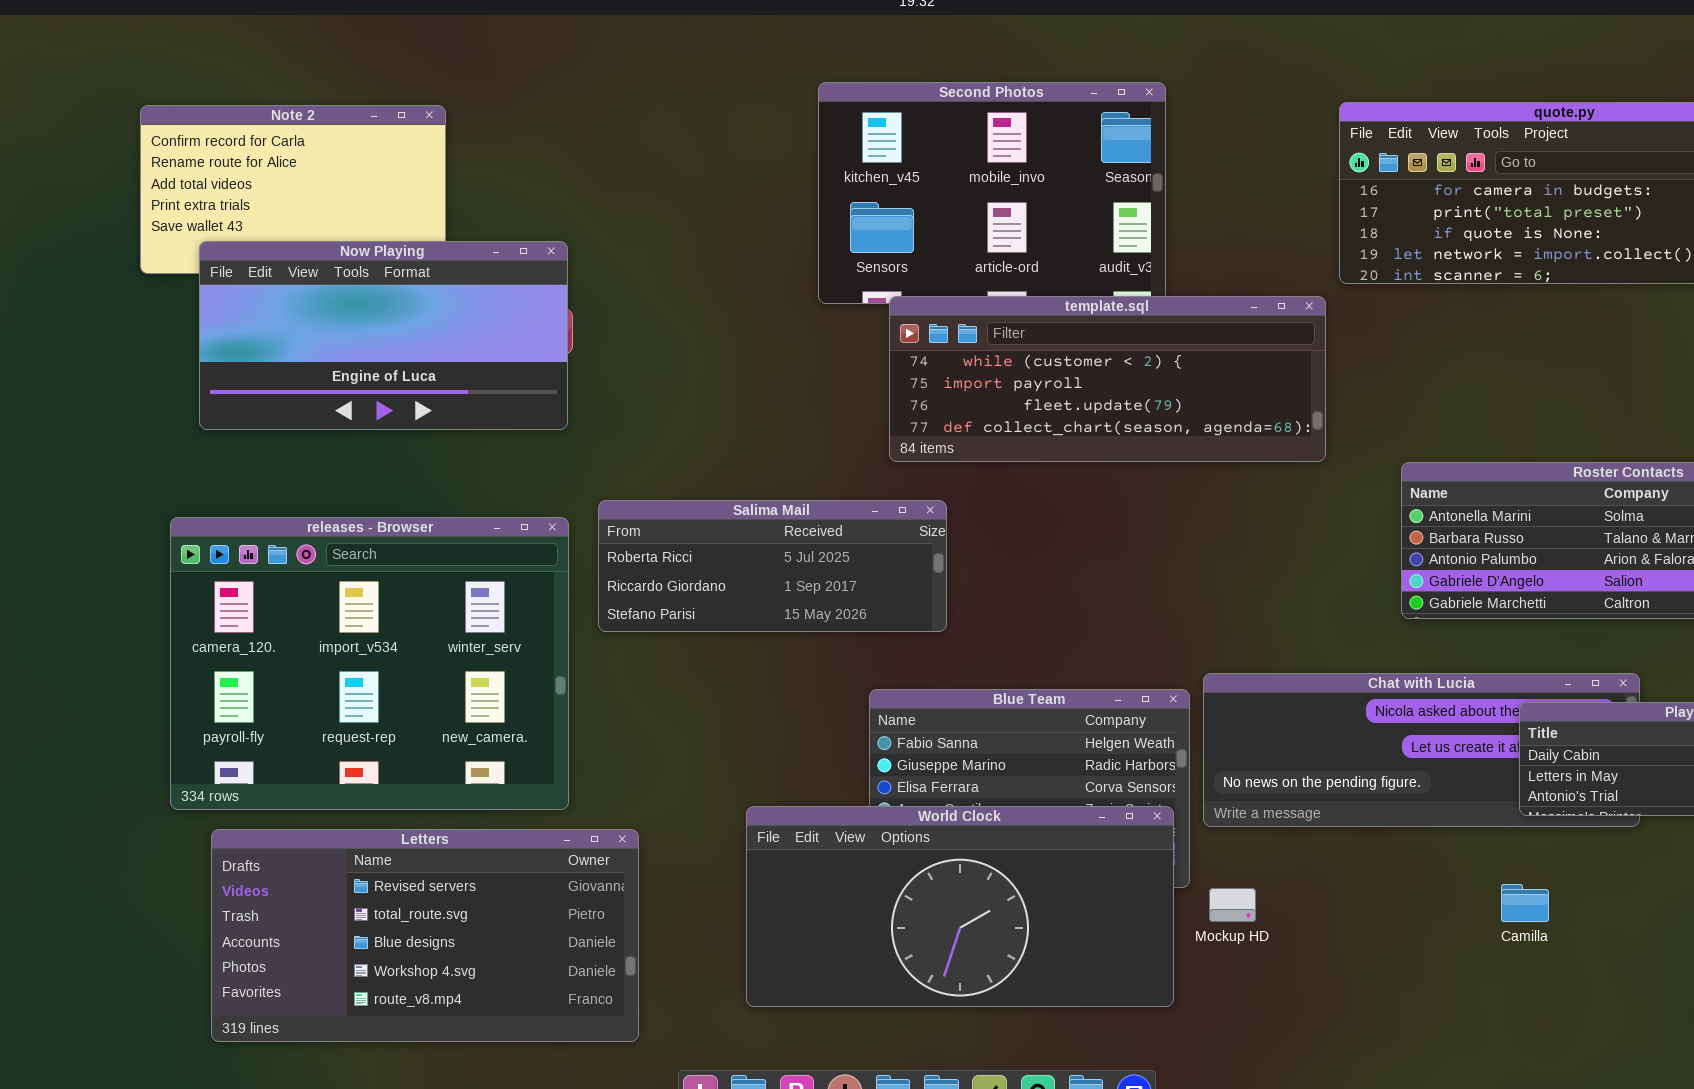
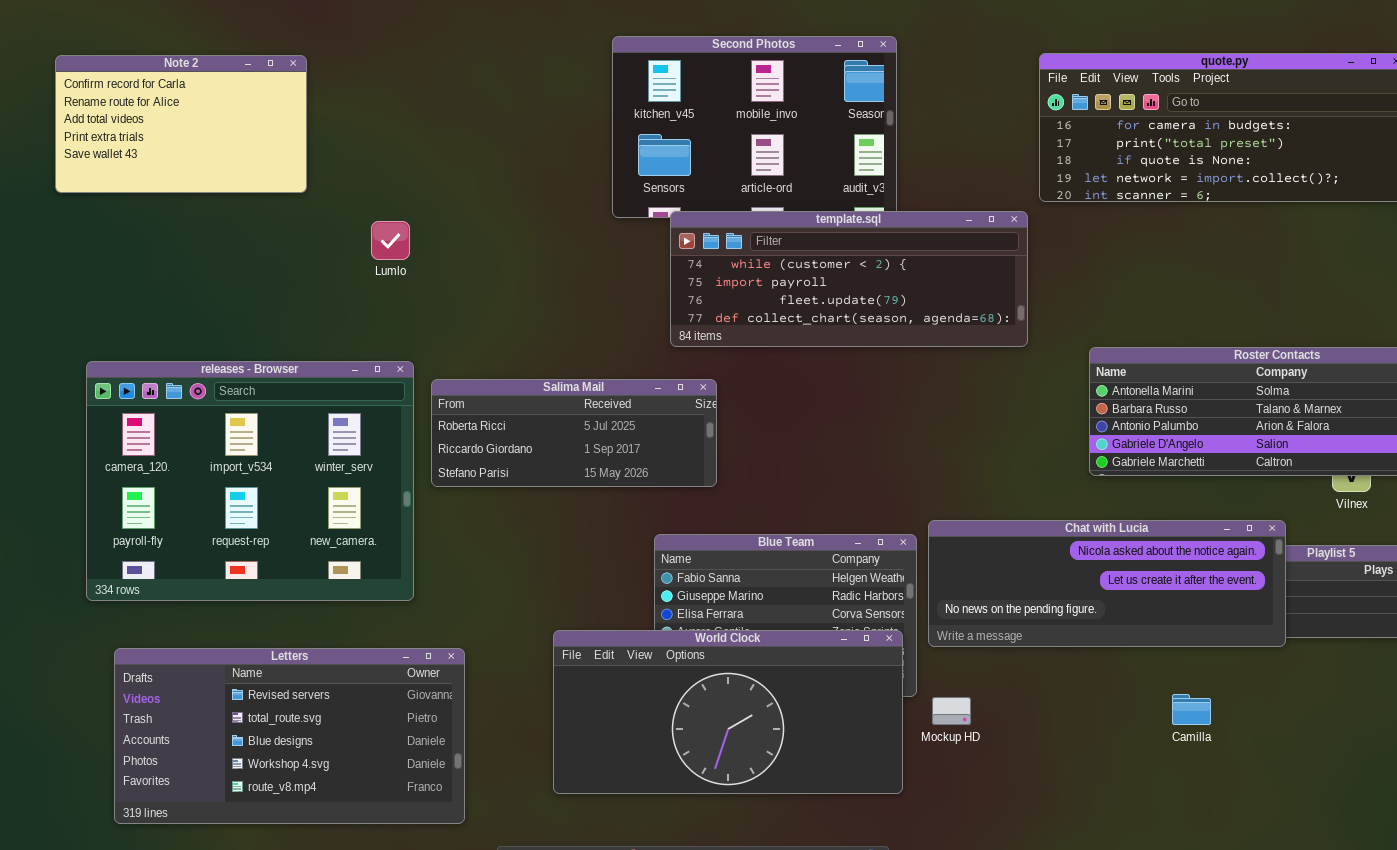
Now Playing: [199,241,568,430] -> none, closed
releases - Browser: [170,517,569,810] -> [86,361,414,601], moved
Chat with Lucia: [1203,673,1640,827] -> [928,520,1286,647], raised

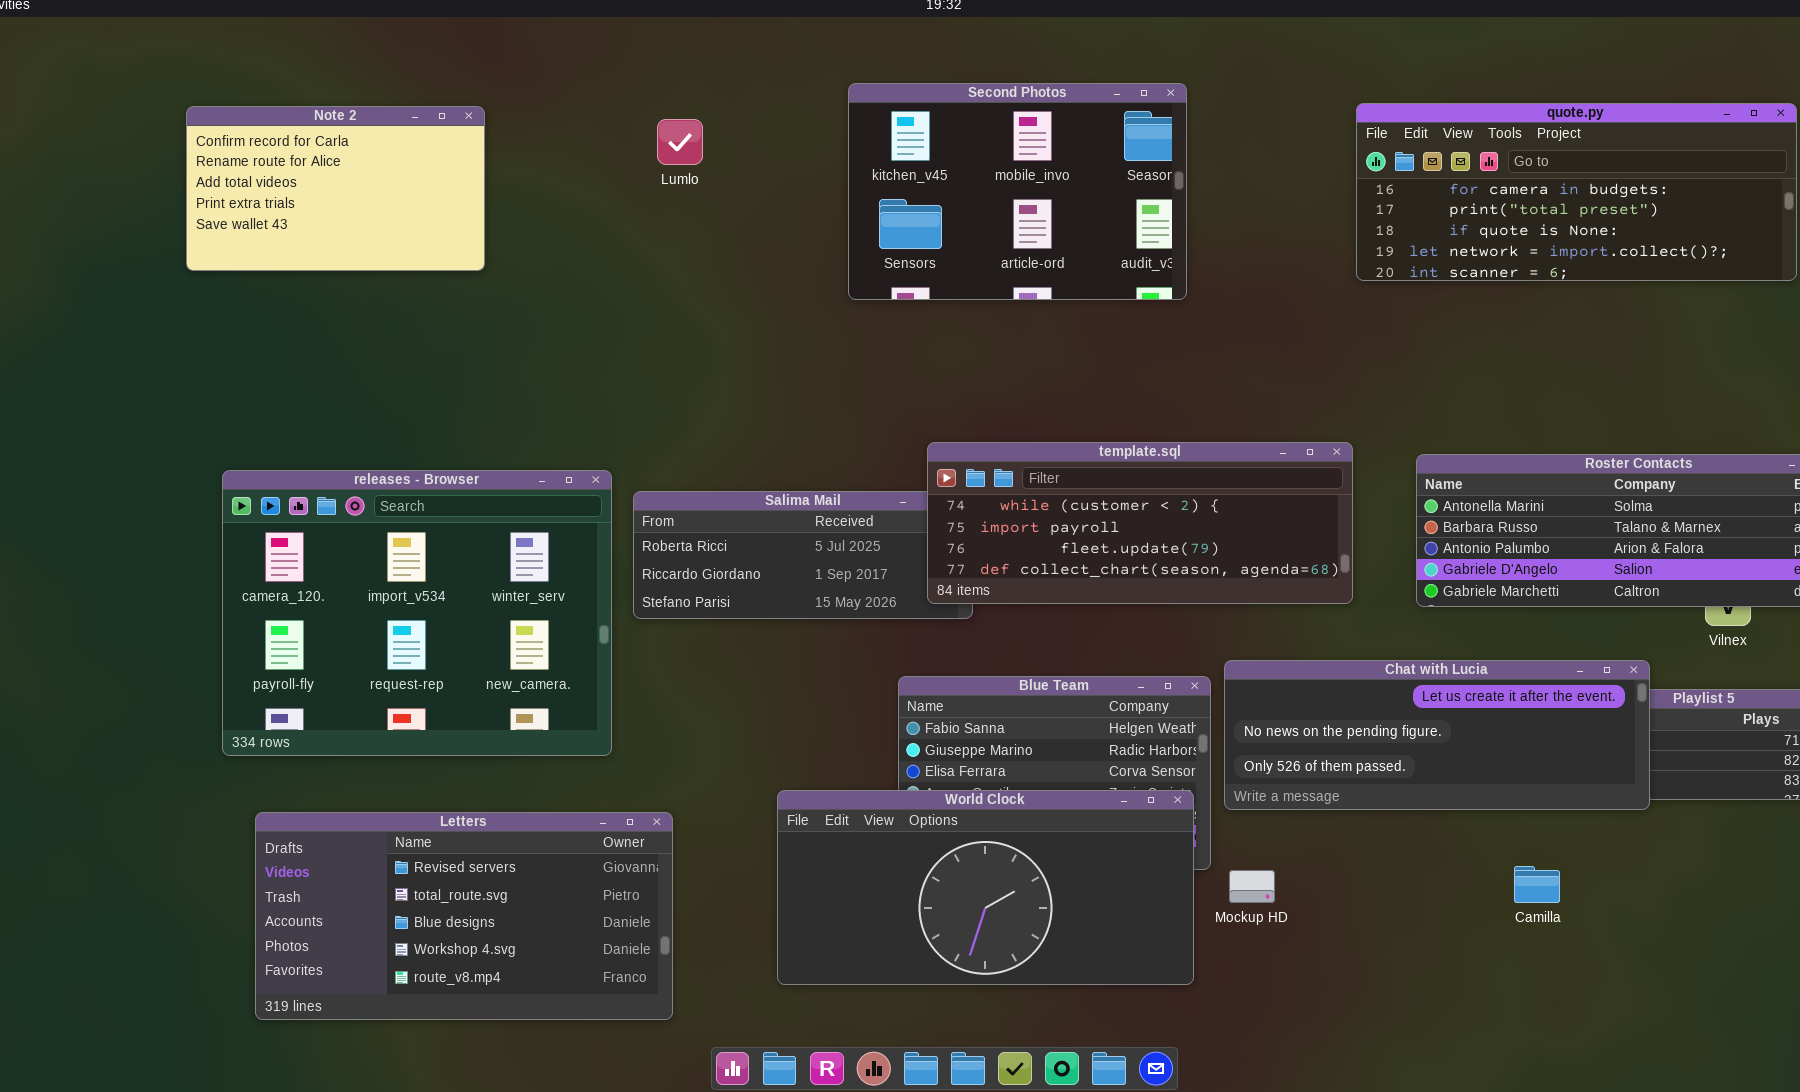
template.sql: [670,211,1028,347] -> [927,442,1353,604], moved
Lumlo: [371,221,410,260] -> [657,119,703,165], moved
Chat with Lucia: [928,520,1286,647] -> [1224,660,1650,810], scrolled down 1 row

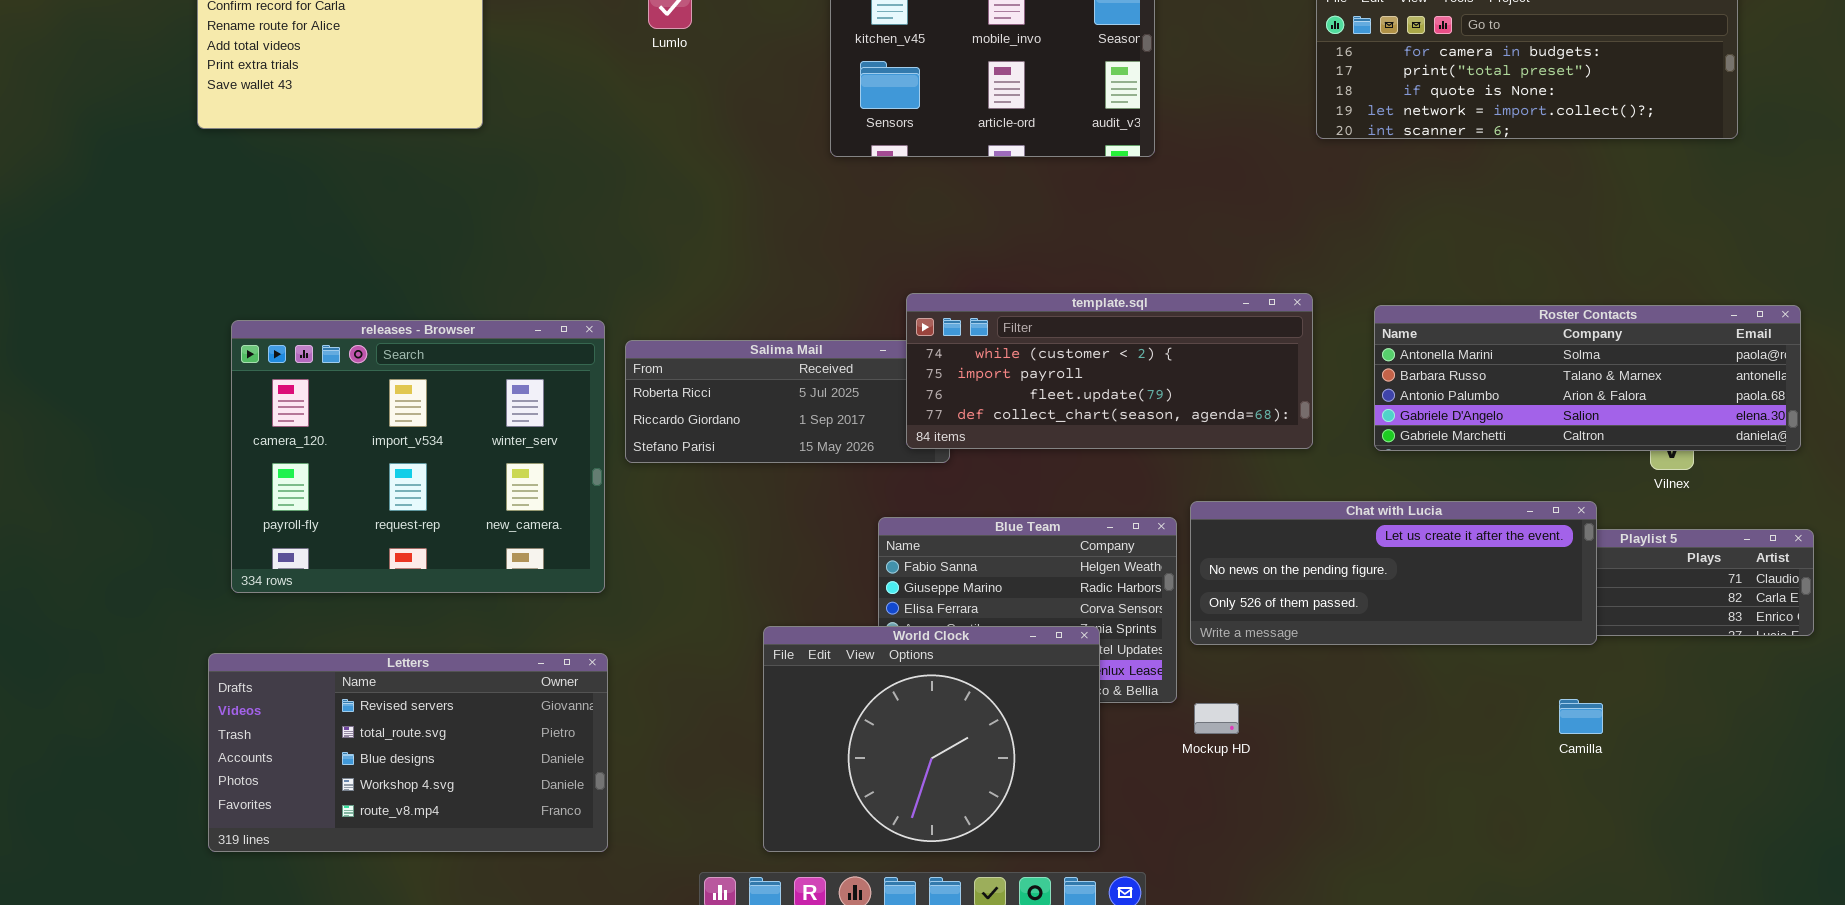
World Clock: [777,790,1194,985] -> [763,626,1100,852], resized
Letters: [255,812,673,1020] -> [208,653,608,852], moved
Camilla: [1514,866,1560,903] -> [1559,699,1603,734], moved

